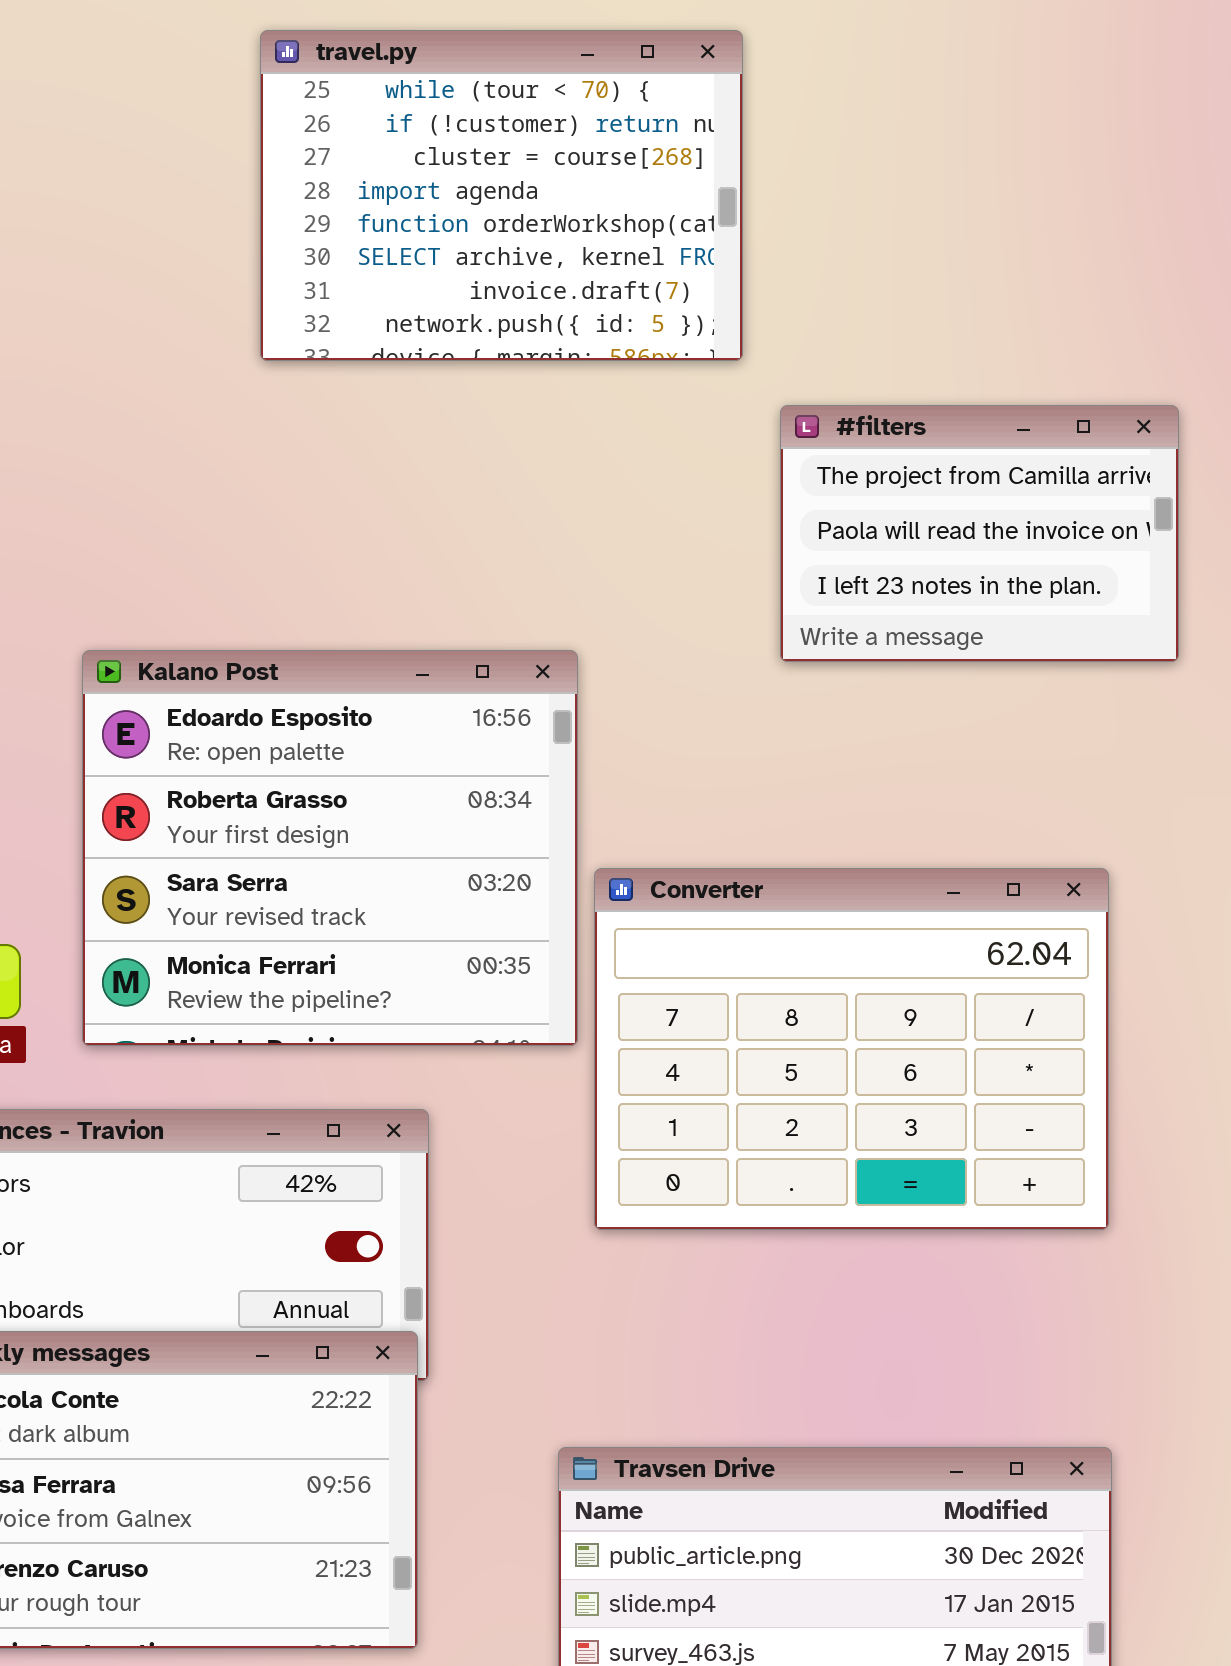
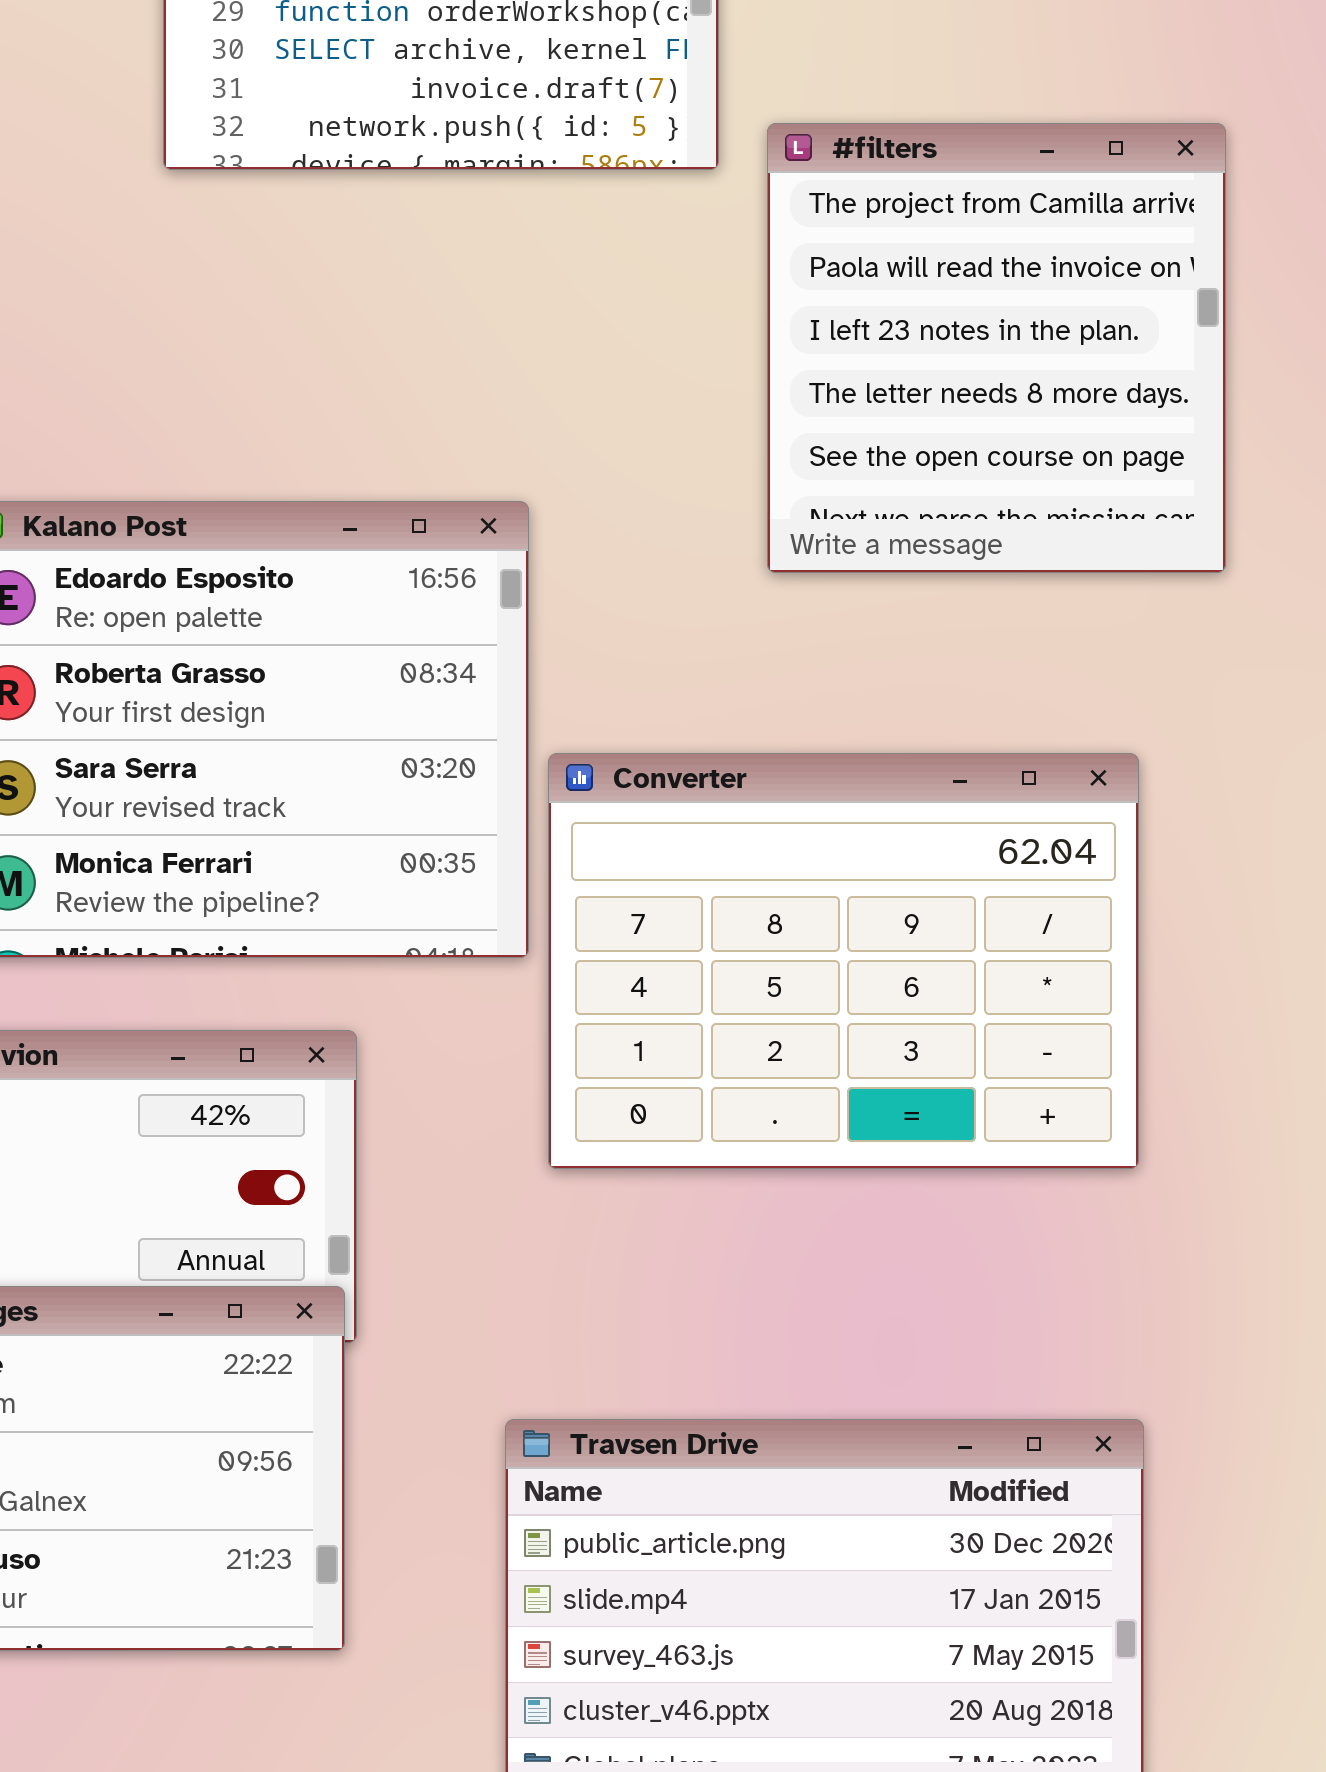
#filters: [780,405,1179,662] -> [767,123,1226,573], moved, resized

